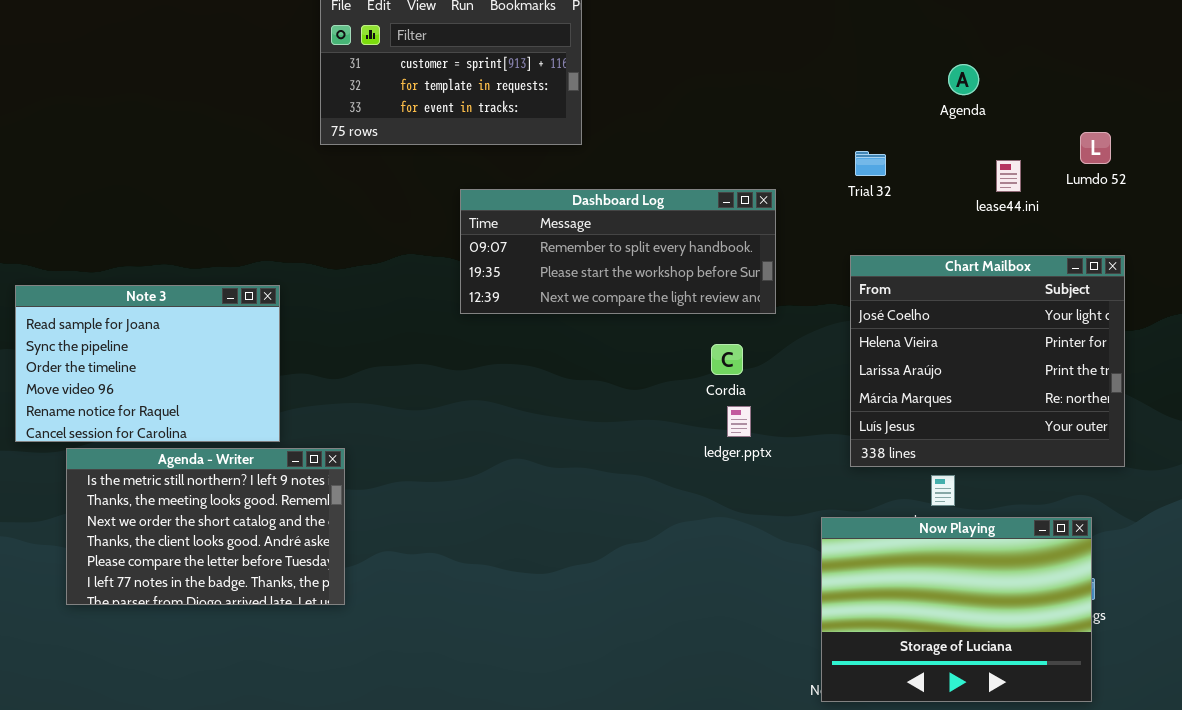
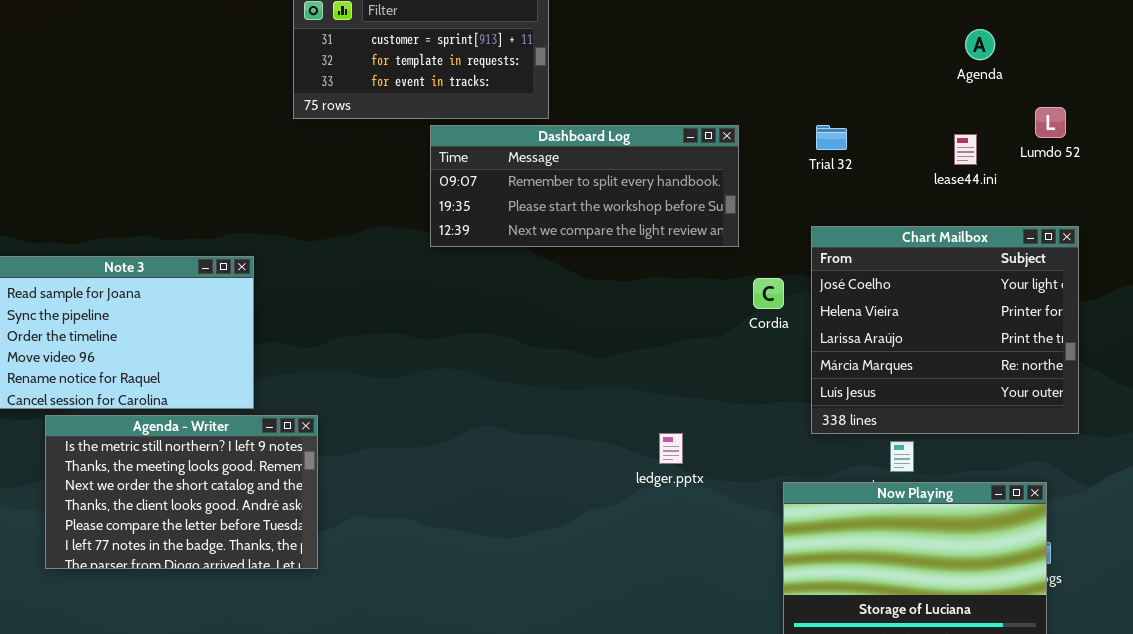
Agenda: [948,64,979,95] -> [965,29,995,60], moved
Dashboard Log: [460,189,776,314] -> [430,125,739,247], moved
Cordia: [711,344,743,375] -> [753,278,784,309], moved
ledger.pptx: [727,406,751,437] -> [659,433,683,464], moved

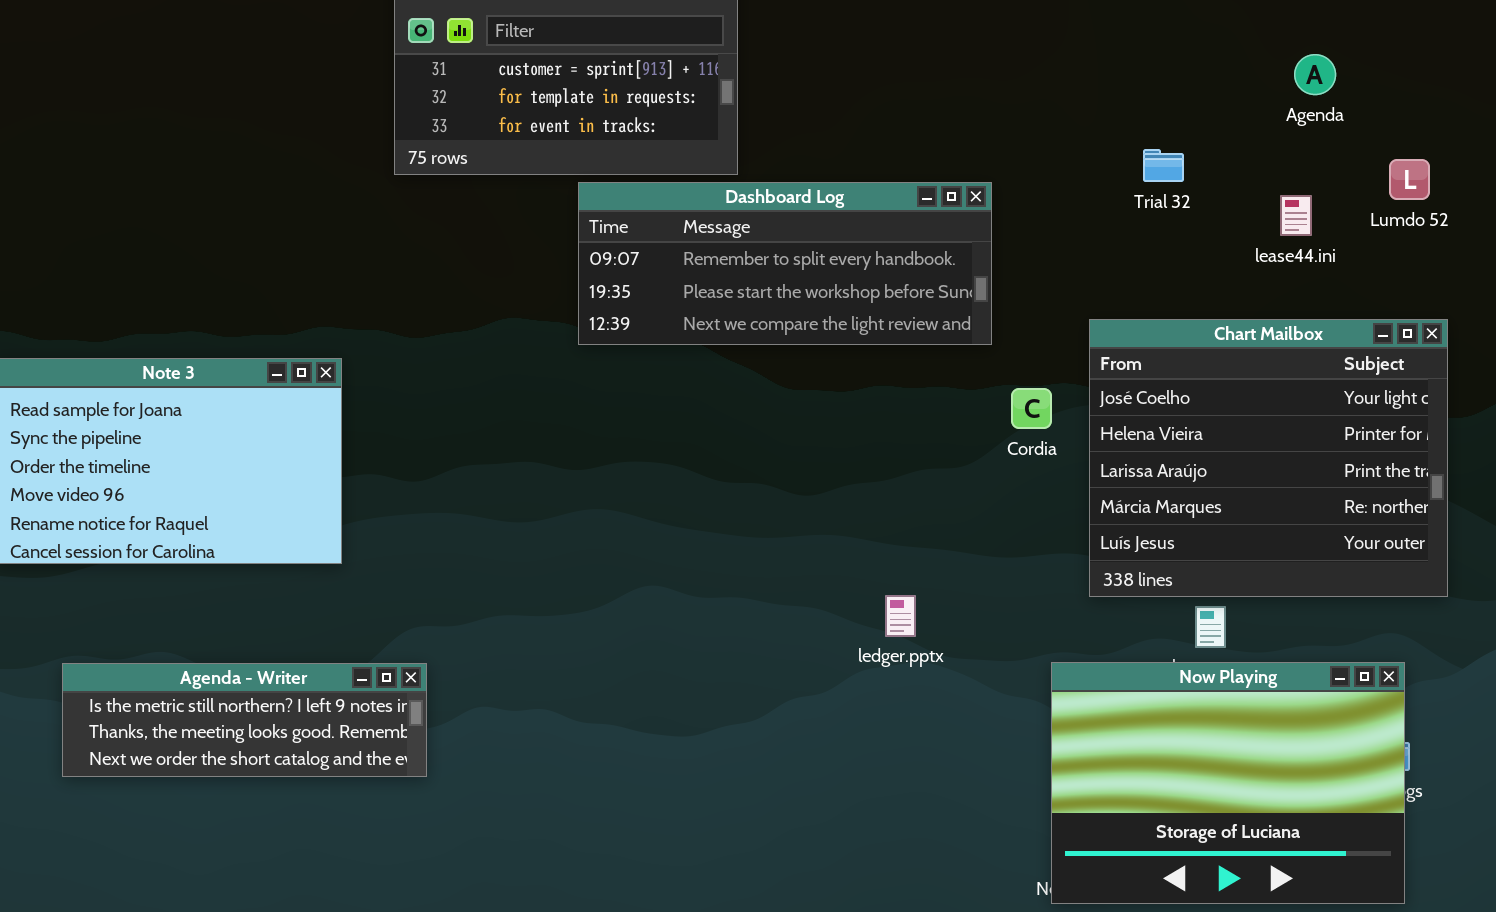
Trial 32: [816,125,847,150] -> [1143,149,1184,182], moved
Agenda - Writer: [45,415,318,569] -> [62,663,427,777], resized

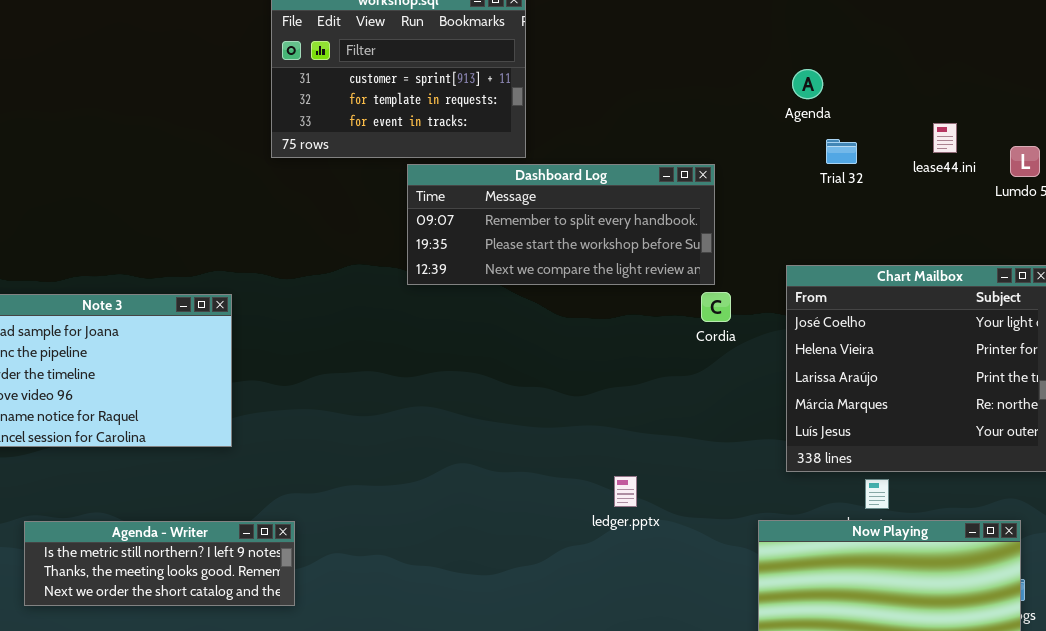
Agenda: [1294,54,1336,95] -> [792,69,823,99], moved
lease44.ini: [1280,195,1312,236] -> [933,123,957,153], moved
Cordia: [1011,388,1052,429] -> [701,292,731,322], moved
ledger.pptx: [885,595,916,637] -> [614,476,637,507], moved

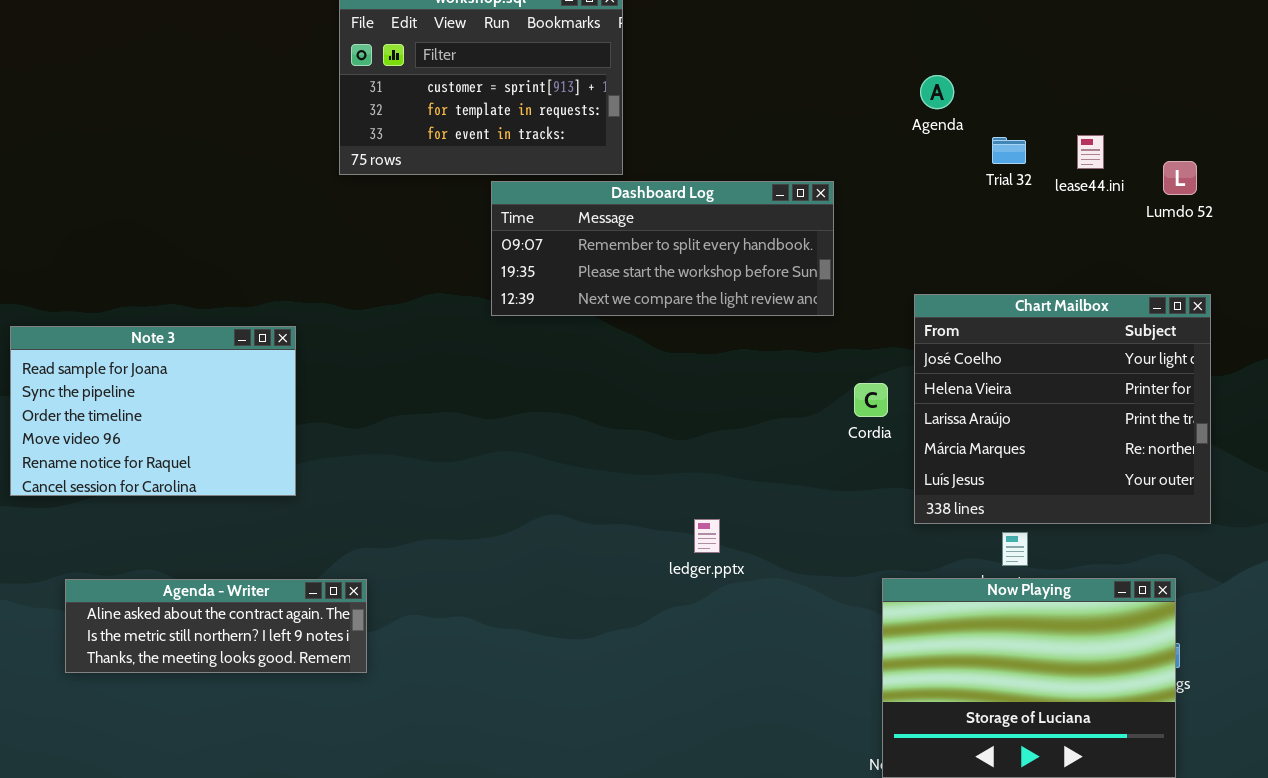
Trial 32: [826,139,857,164] -> [992,137,1026,164], moved
Cordia: [701,292,731,322] -> [854,383,888,417], moved
ledger.pptx: [614,476,637,507] -> [694,519,720,553], moved
Agenda - Writer: [24,521,295,606] -> [65,579,367,673], scrolled up 1 row

